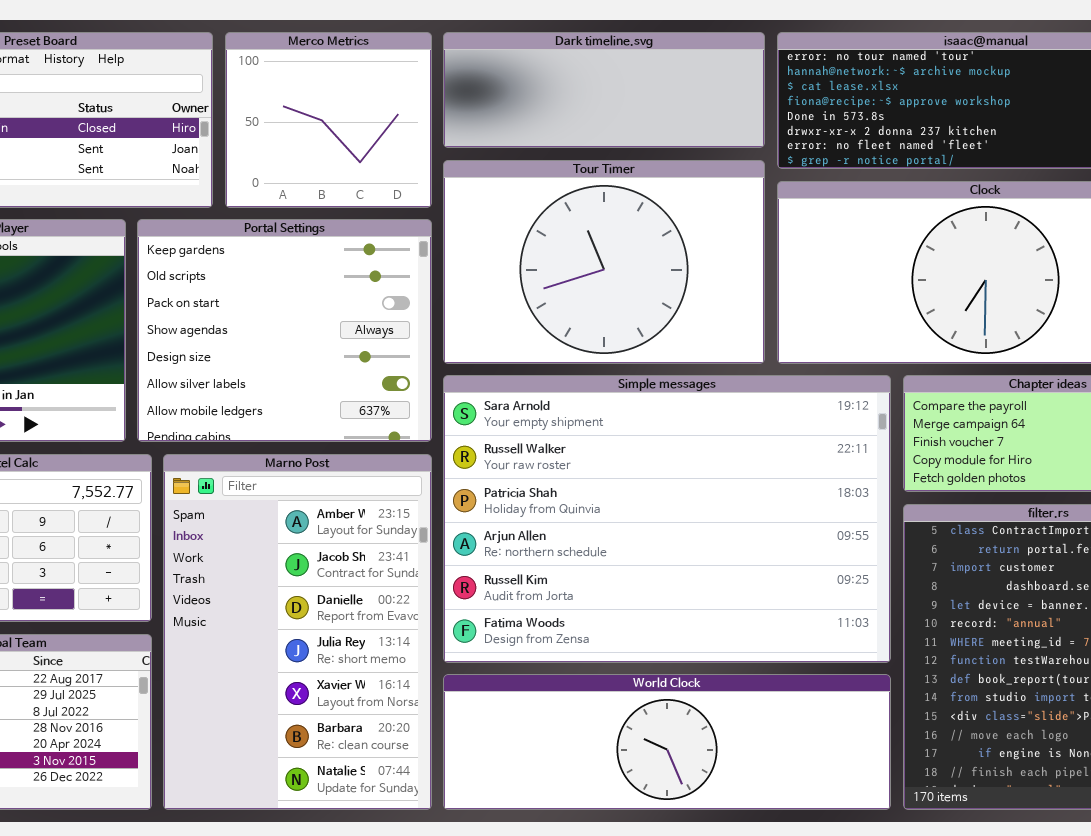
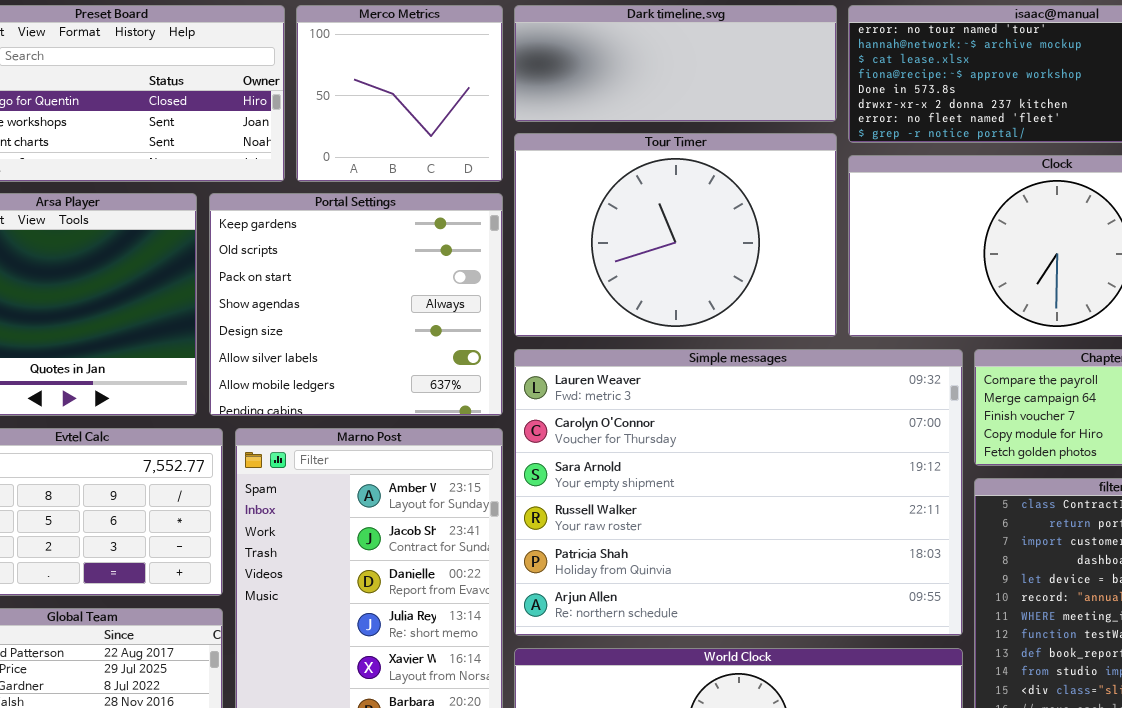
Simple messages: [443,375,891,663] -> [514,349,963,636], scrolled up 2 rows

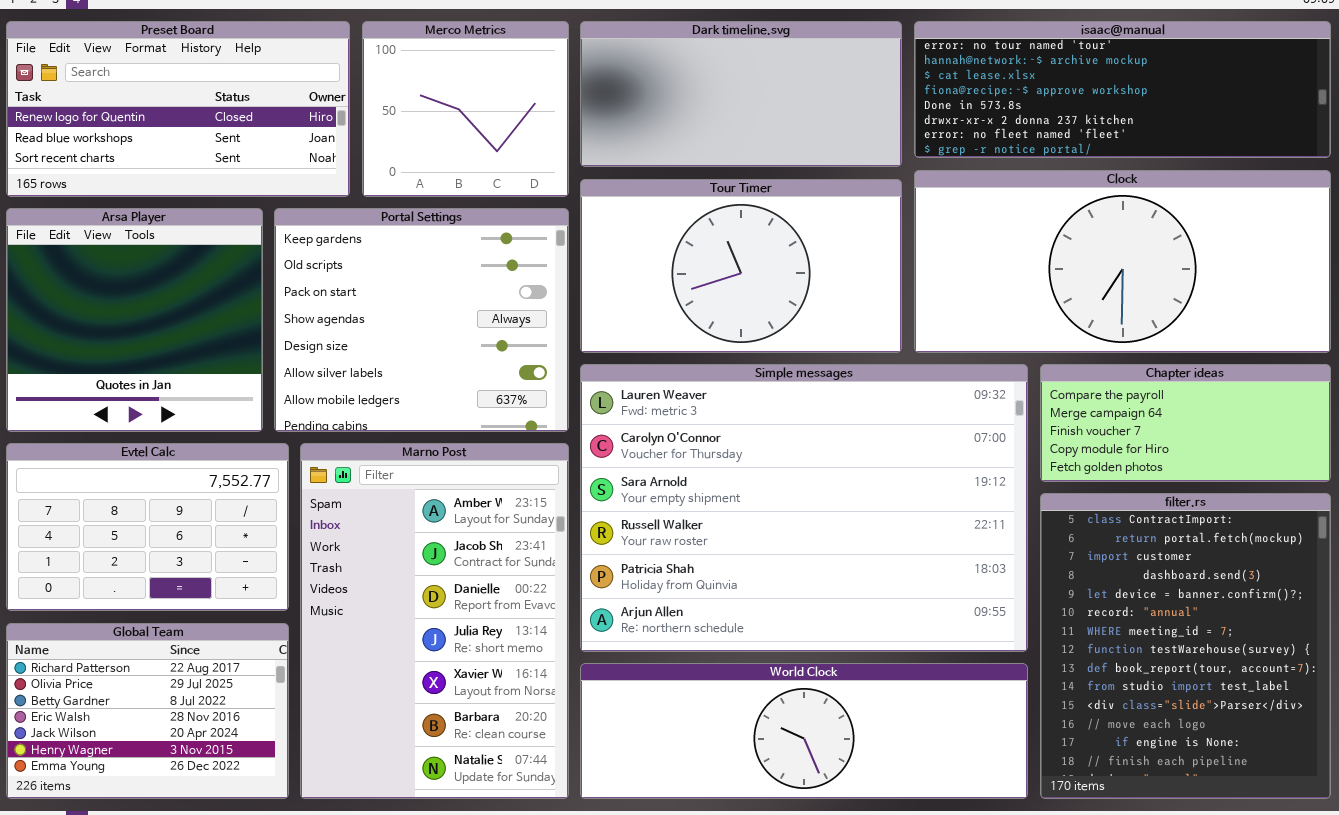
Dark timeline.svg: [514,5,837,122] -> [580,21,902,167], resized
Tour Timer: [514,133,837,337] -> [580,179,902,353], resized

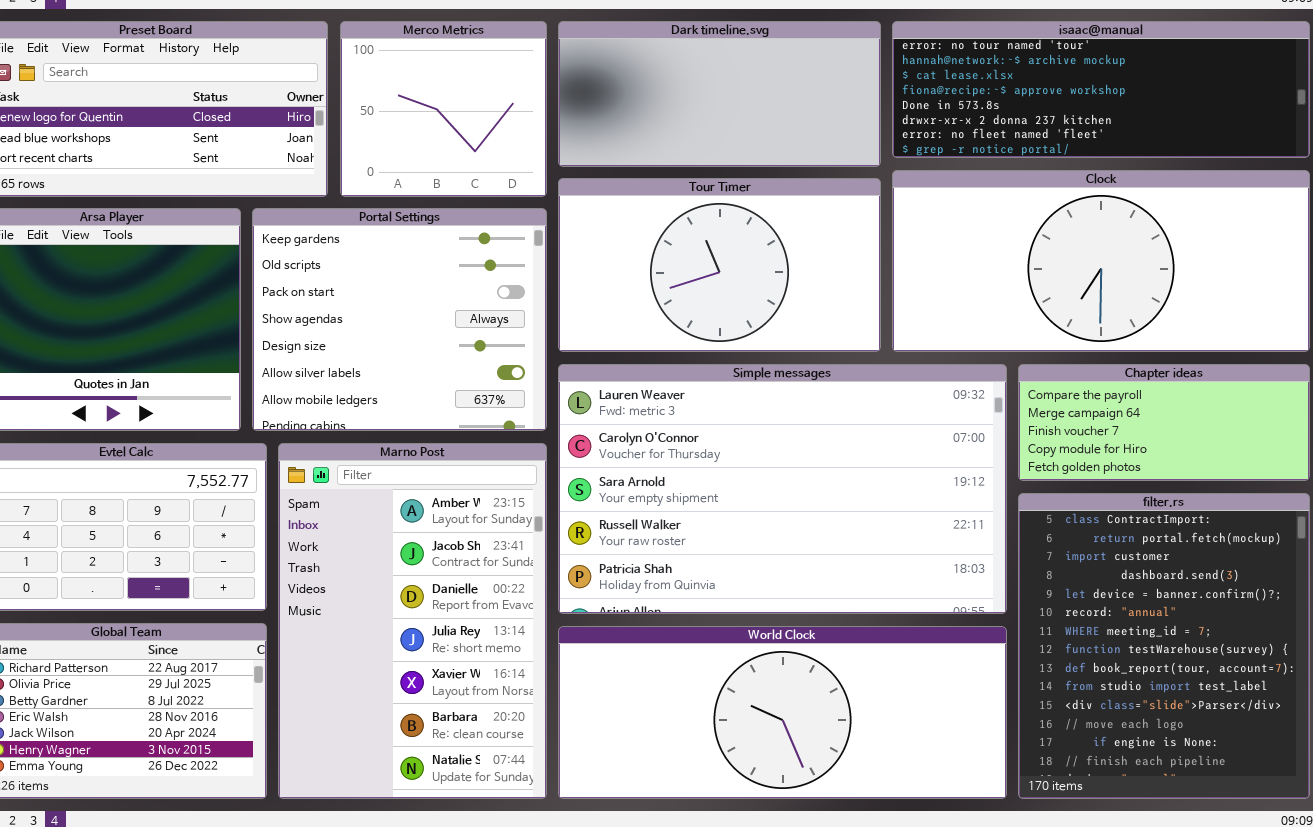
Simple messages: [580,364,1028,652] -> [558,364,1007,614], resized
World Clock: [580,663,1028,799] -> [558,626,1007,799], resized

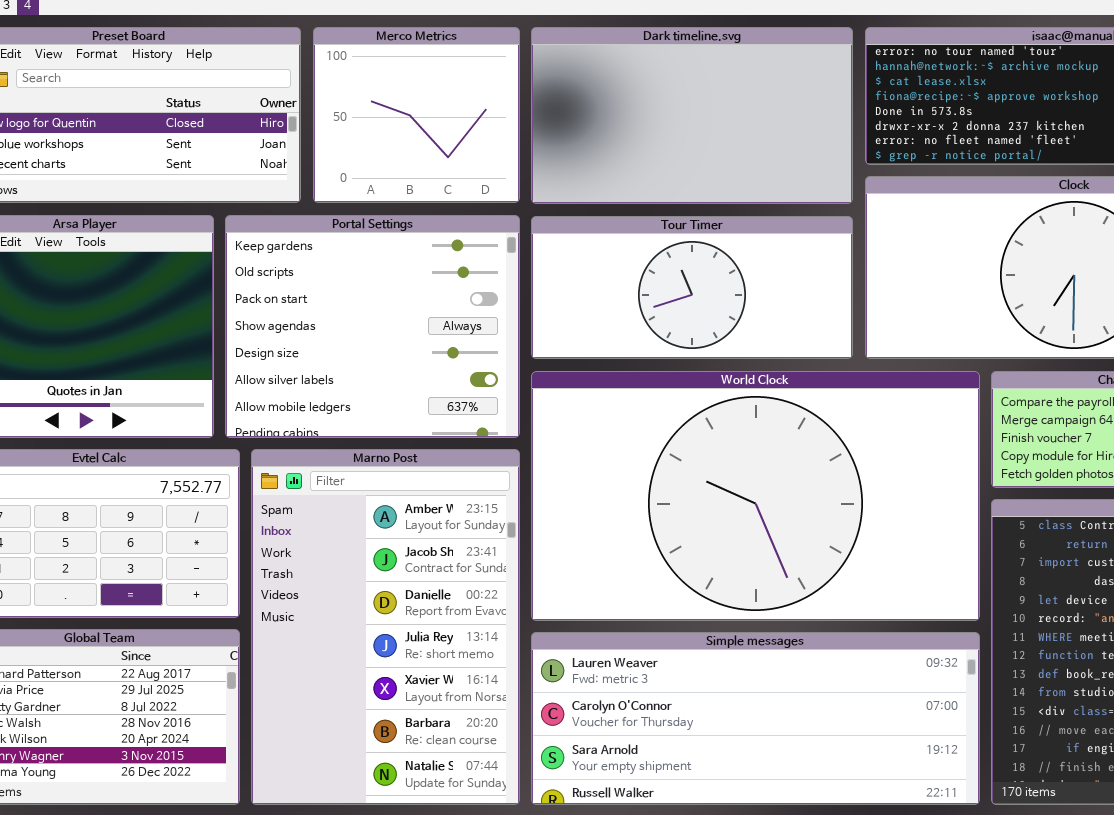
Dark timeline.svg: [558,21,881,167] -> [531,27,853,204], resized
Tour Timer: [558,178,881,352] -> [531,216,853,359], resized
Simple messages: [558,364,1007,614] -> [531,632,980,805], moved, resized
World Clock: [558,626,1007,799] -> [531,371,980,621], moved, resized

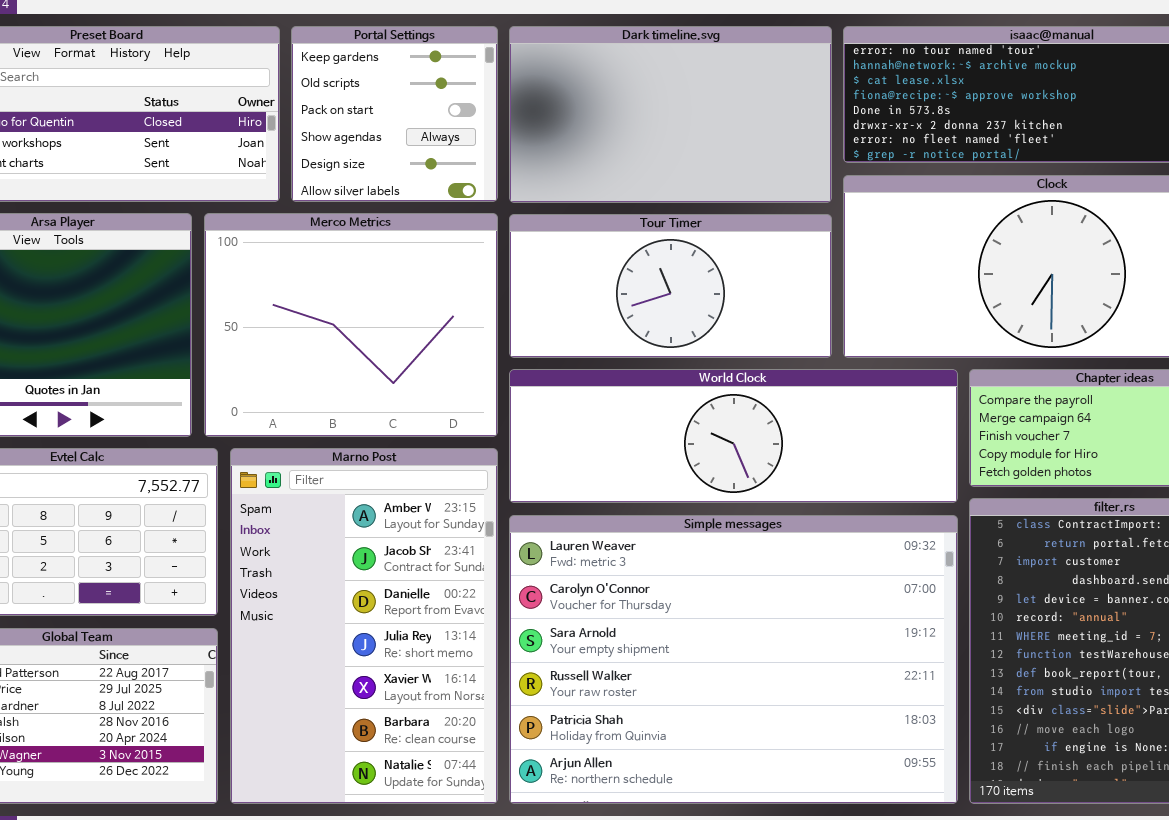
Merco Metrics: [313,27,520,203] -> [204,213,498,437], moved, resized
Portal Settings: [225,215,520,438] -> [291,26,498,202], moved, resized
World Clock: [531,371,980,621] -> [509,369,958,503], resized
Simple messages: [531,632,980,805] -> [509,515,958,804], resized

